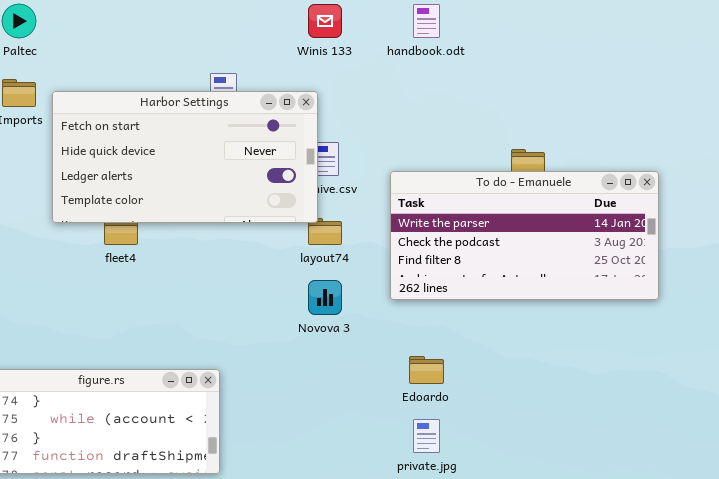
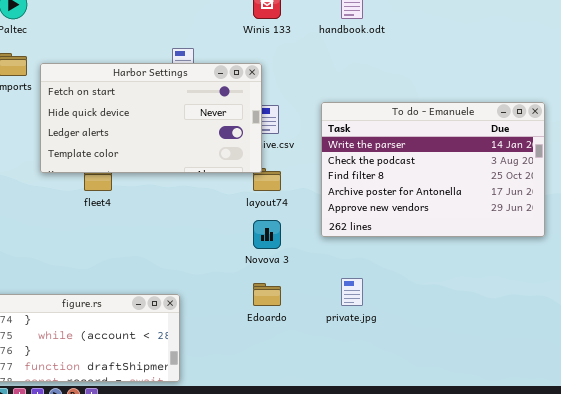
To do - Emanuele: [390,171,659,300] -> [321,102,545,237], resized
Edoardo: [409,356,444,384] -> [253,283,281,306], moved
private.jpg: [413,419,440,453] -> [341,278,363,306], moved

